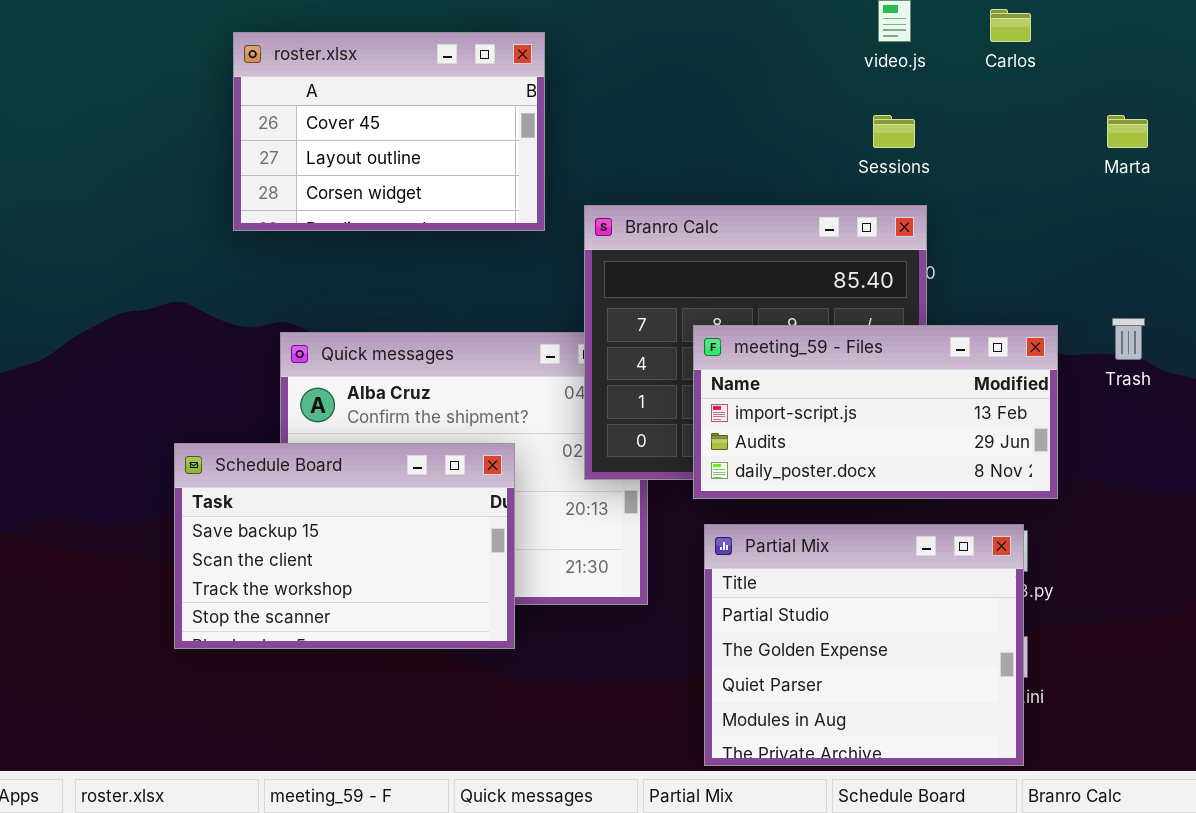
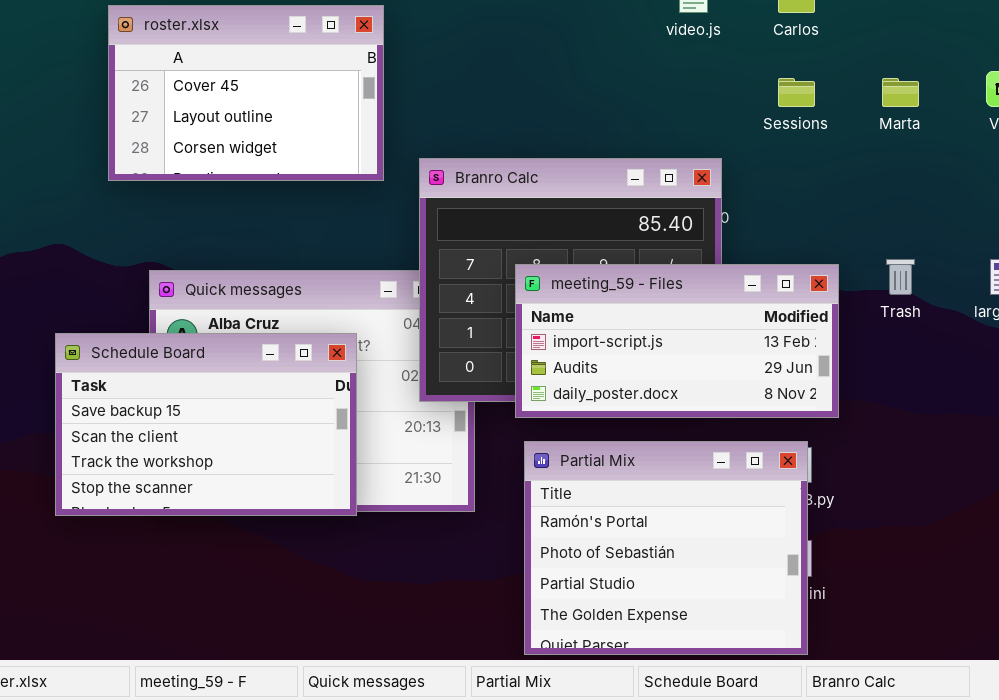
Sessions: [873,115,915,148] -> [778,78,815,107], moved
Schedule Board: [174,443,515,649] -> [55,333,357,516], moved
Partial Mix: [704,524,1024,766] -> [524,441,808,655], scrolled up 2 rows

